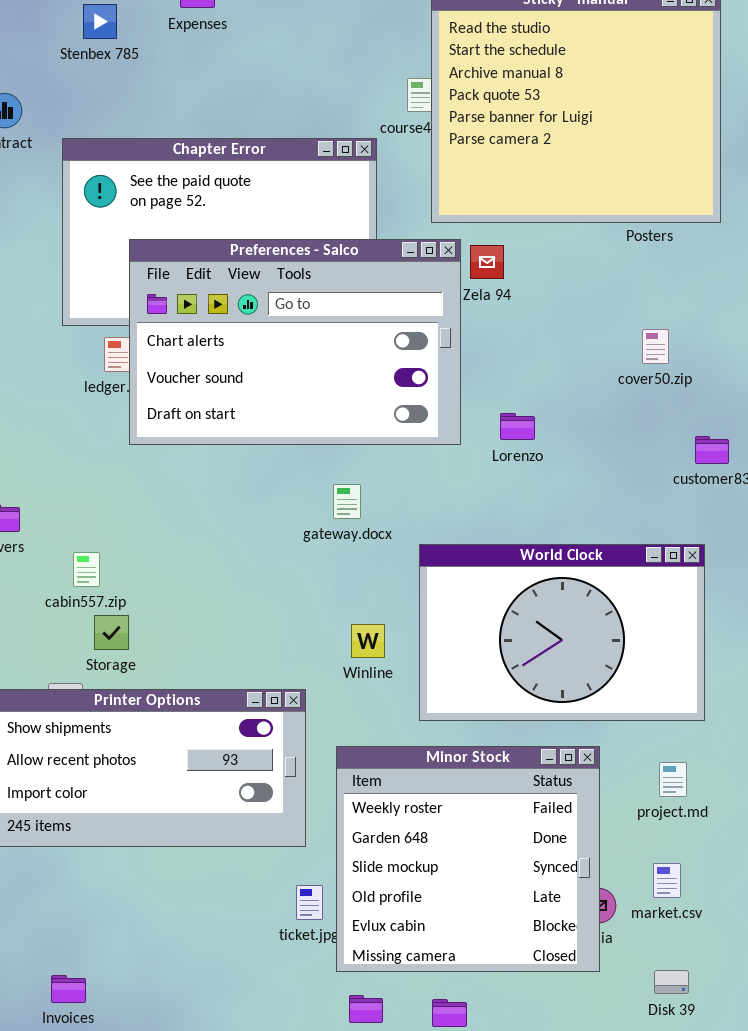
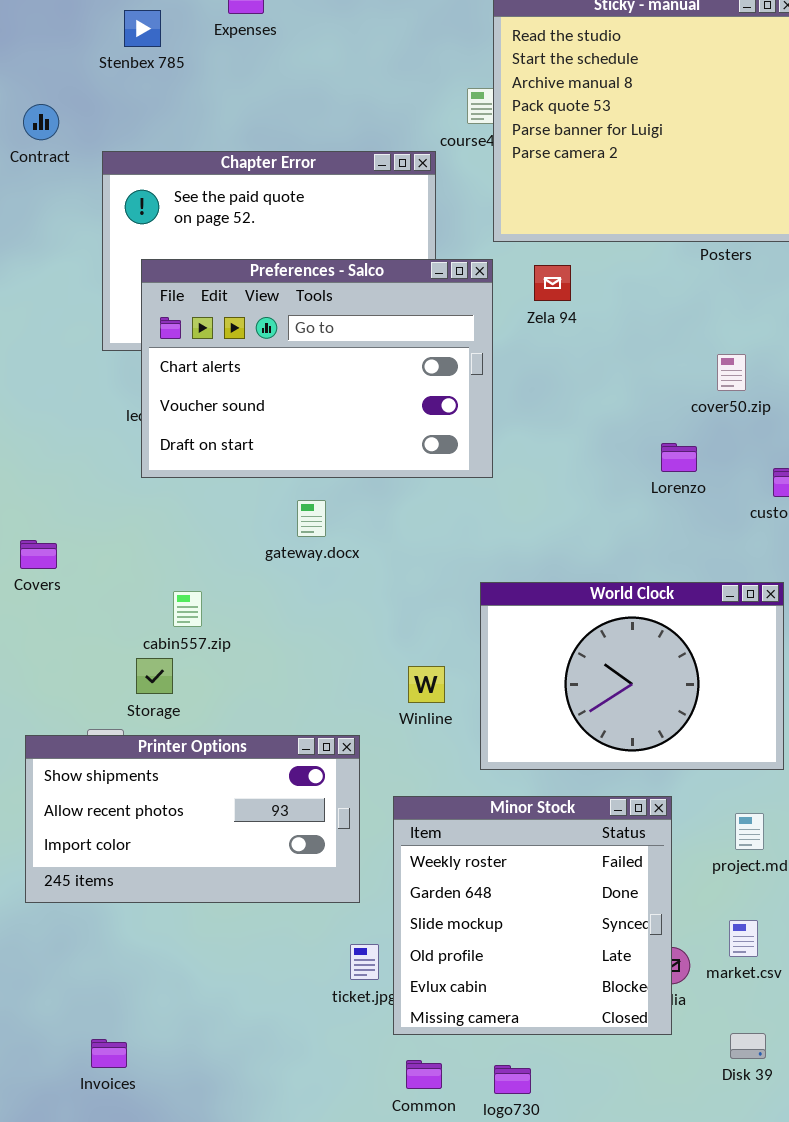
Preferences - Salco: [129,239,461,445] -> [141,259,493,478], moved
Lorenzo: [500,413,535,440] -> [661,443,697,472], moved
gateway.docx: [333,484,361,519] -> [297,500,326,537], moved
cabin557.zip: [73,552,100,587] -> [173,591,202,627], moved

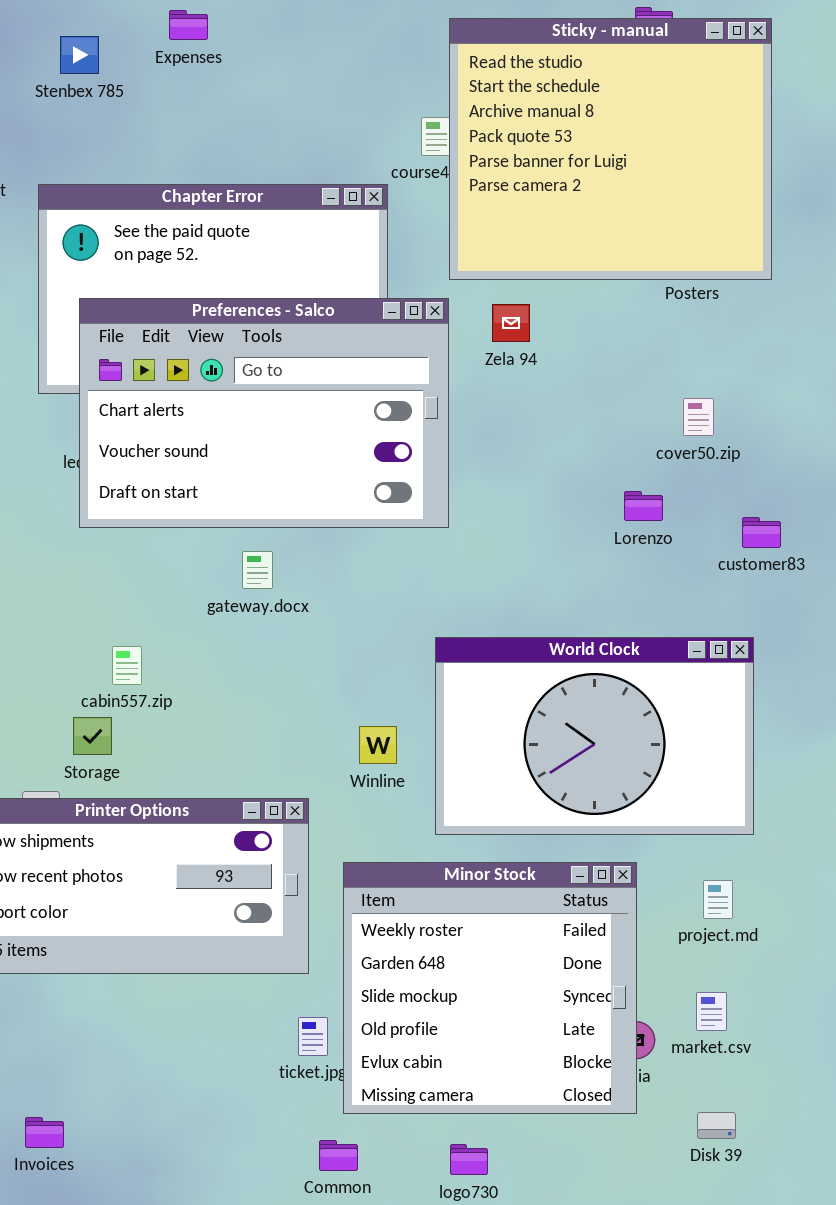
Common: [406,1060,442,1089] -> [319,1140,358,1171], moved

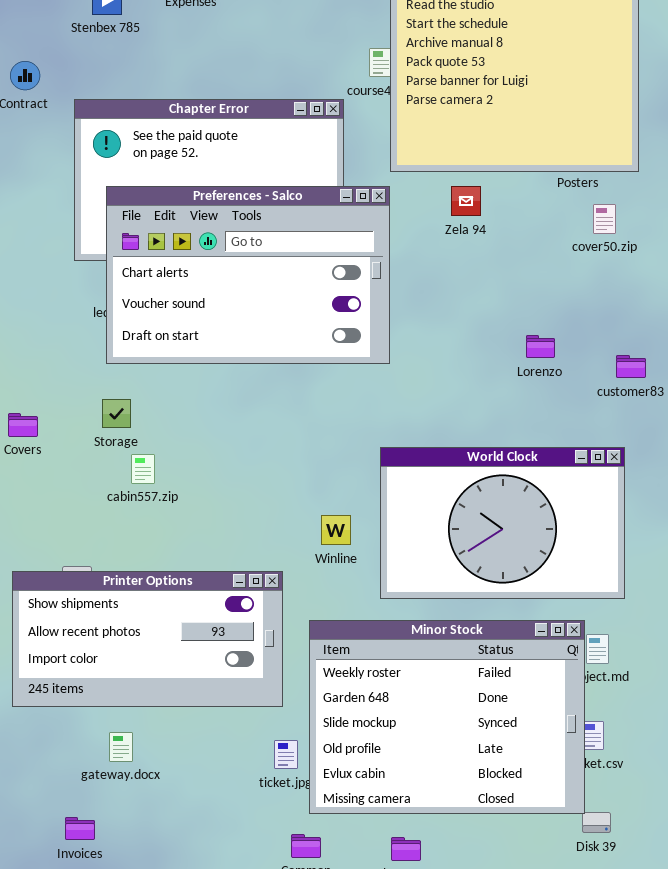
Zela 94: [492,304,530,342] -> [451,186,481,216], moved
cover50.zip: [683,398,714,436] -> [593,204,616,234], moved
gateway.docx: [242,551,273,589] -> [109,732,133,762], moved
Storage: [73,717,112,755] -> [102,399,131,428], moved
Minor Stock: [343,862,637,1114] -> [309,620,585,814], resized

